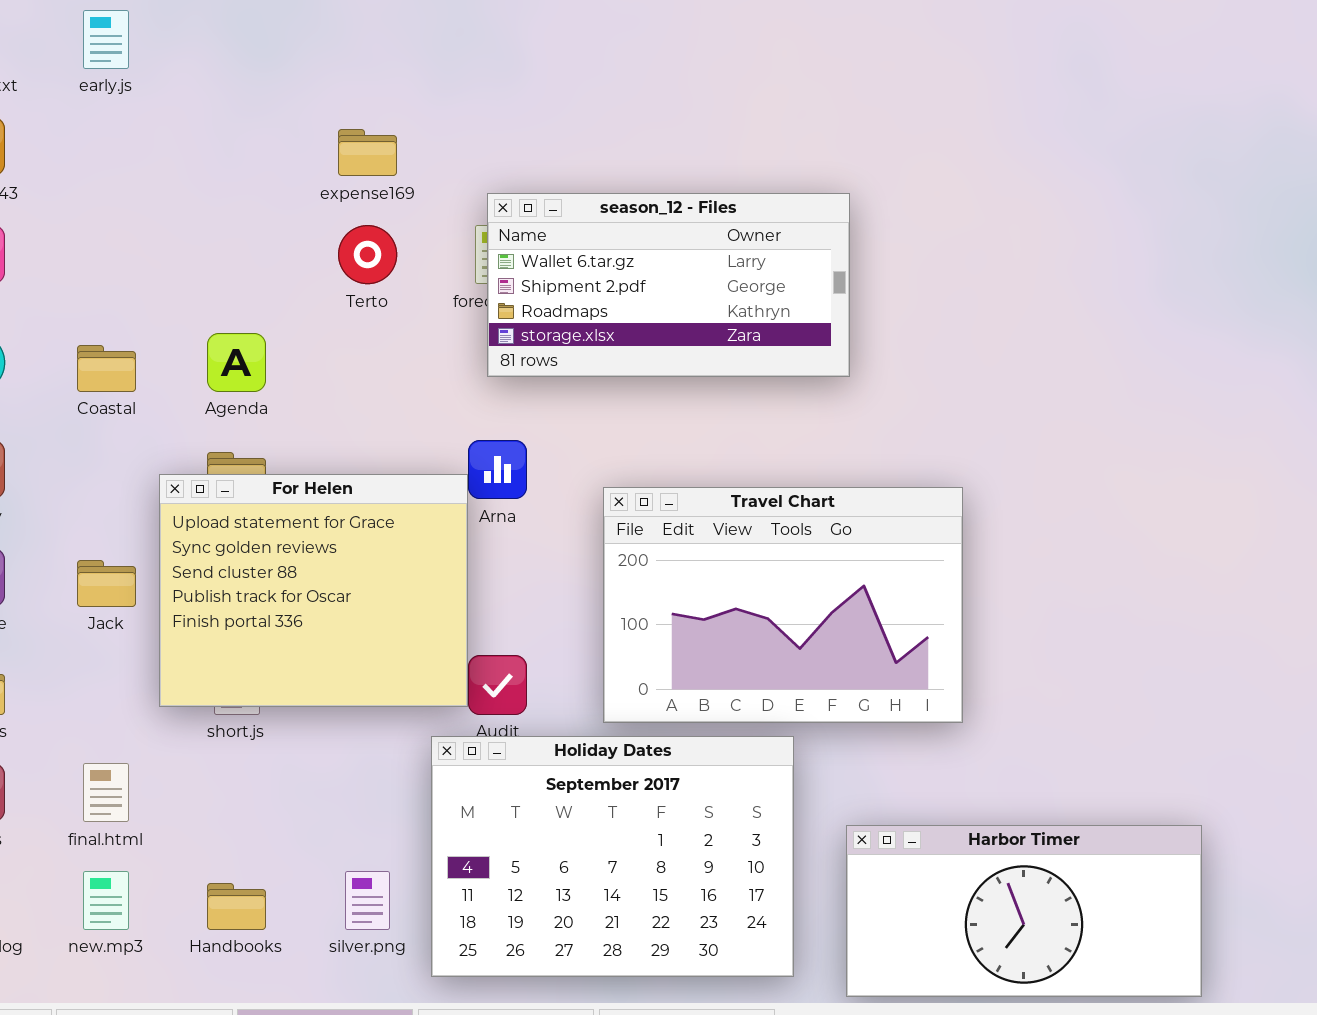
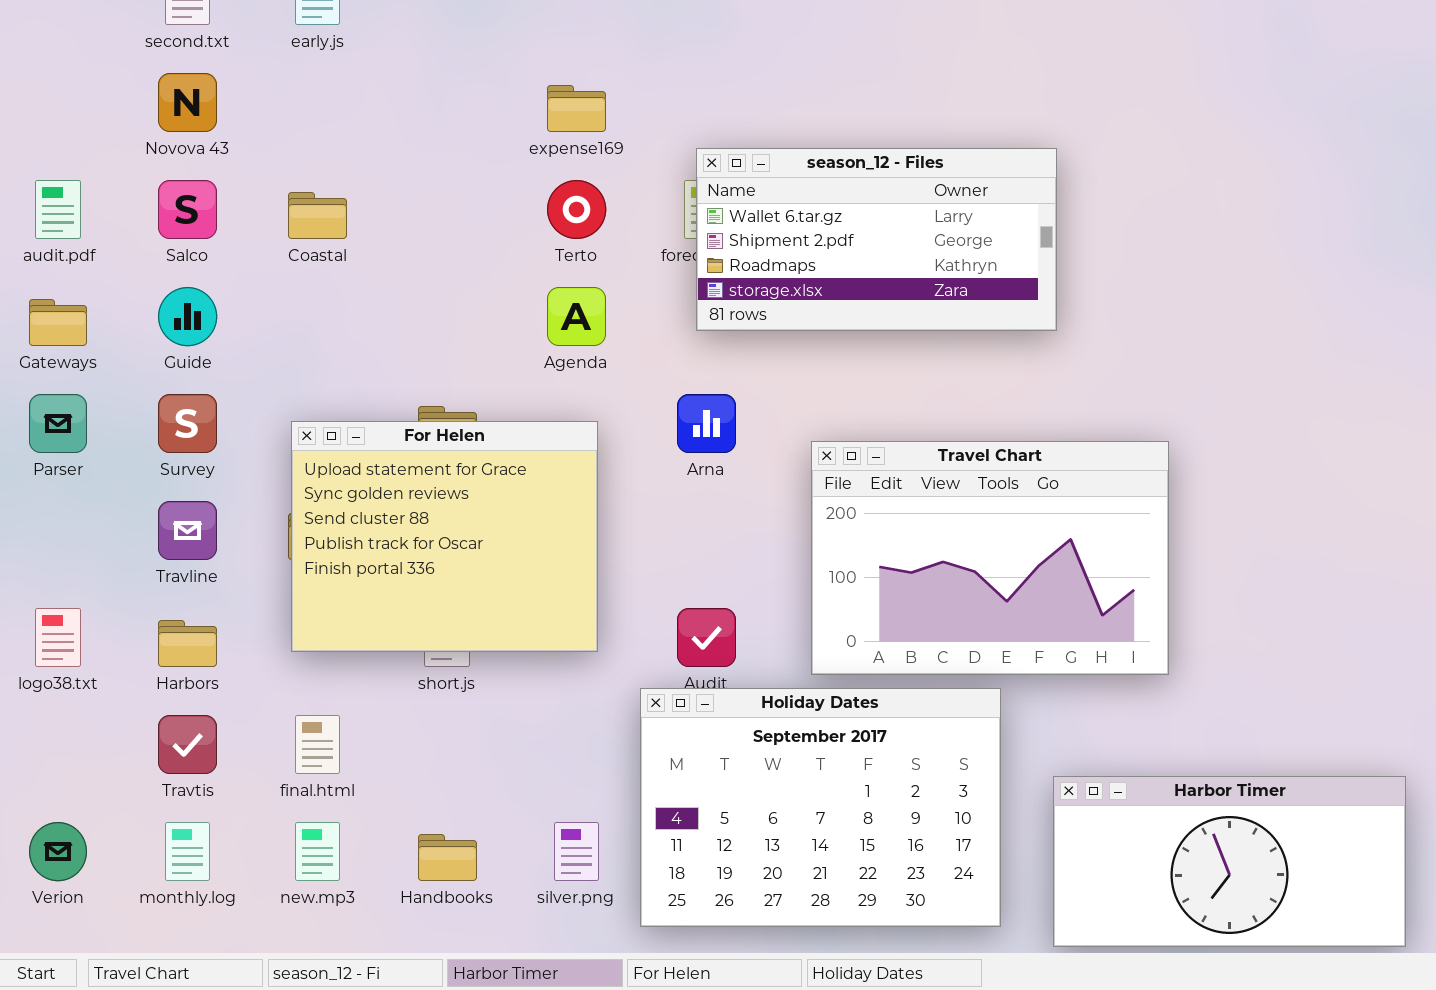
Agenda: [207,333,266,392] -> [547,287,606,346], moved
Coastal: [77,345,136,392] -> [288,192,347,239], moved
For Helen: [159,474,468,707] -> [291,421,598,652], moved

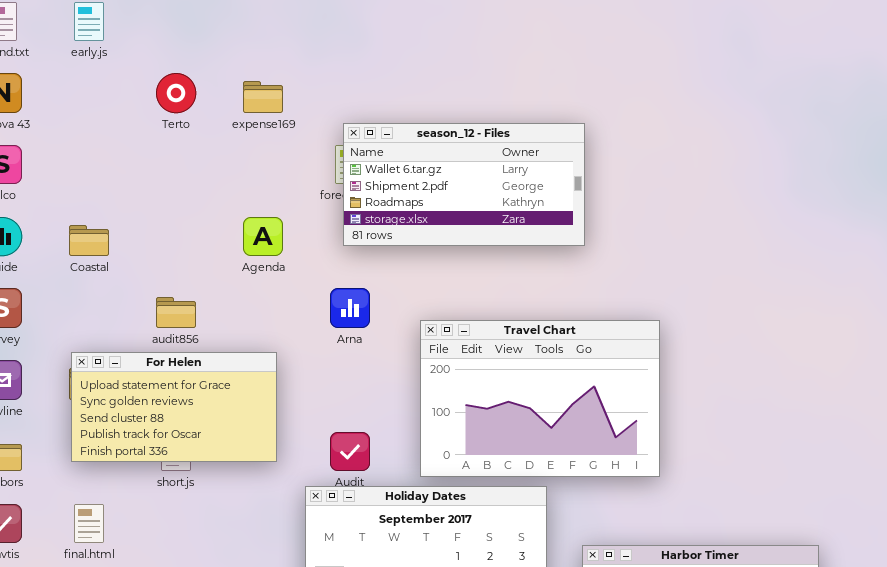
Terto: [547,180,606,239] -> [156,73,196,113], moved
Coastal: [288,192,347,239] -> [69,225,109,256], moved
For Helen: [291,421,598,652] -> [71,352,277,462], resized

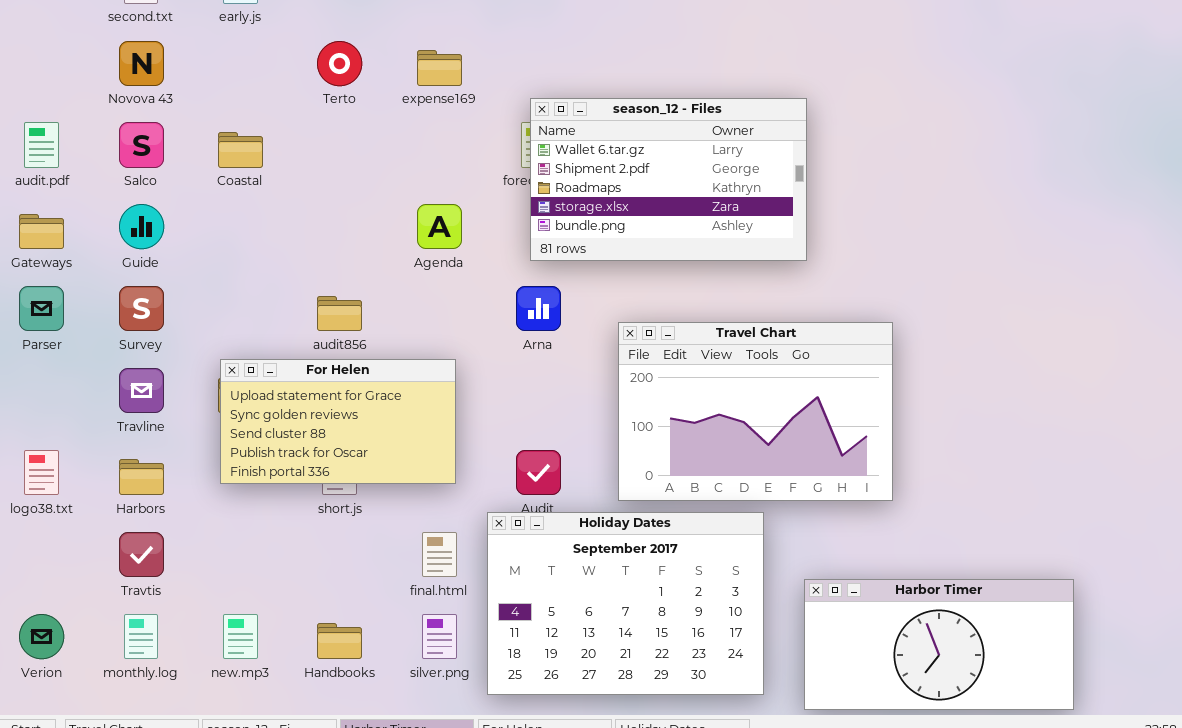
season_12 - Files: [343,123,585,246] -> [530,98,807,261], resized
Coastal: [69,225,109,256] -> [218,132,263,168], moved
final.html: [74,504,104,543] -> [422,532,457,577], moved

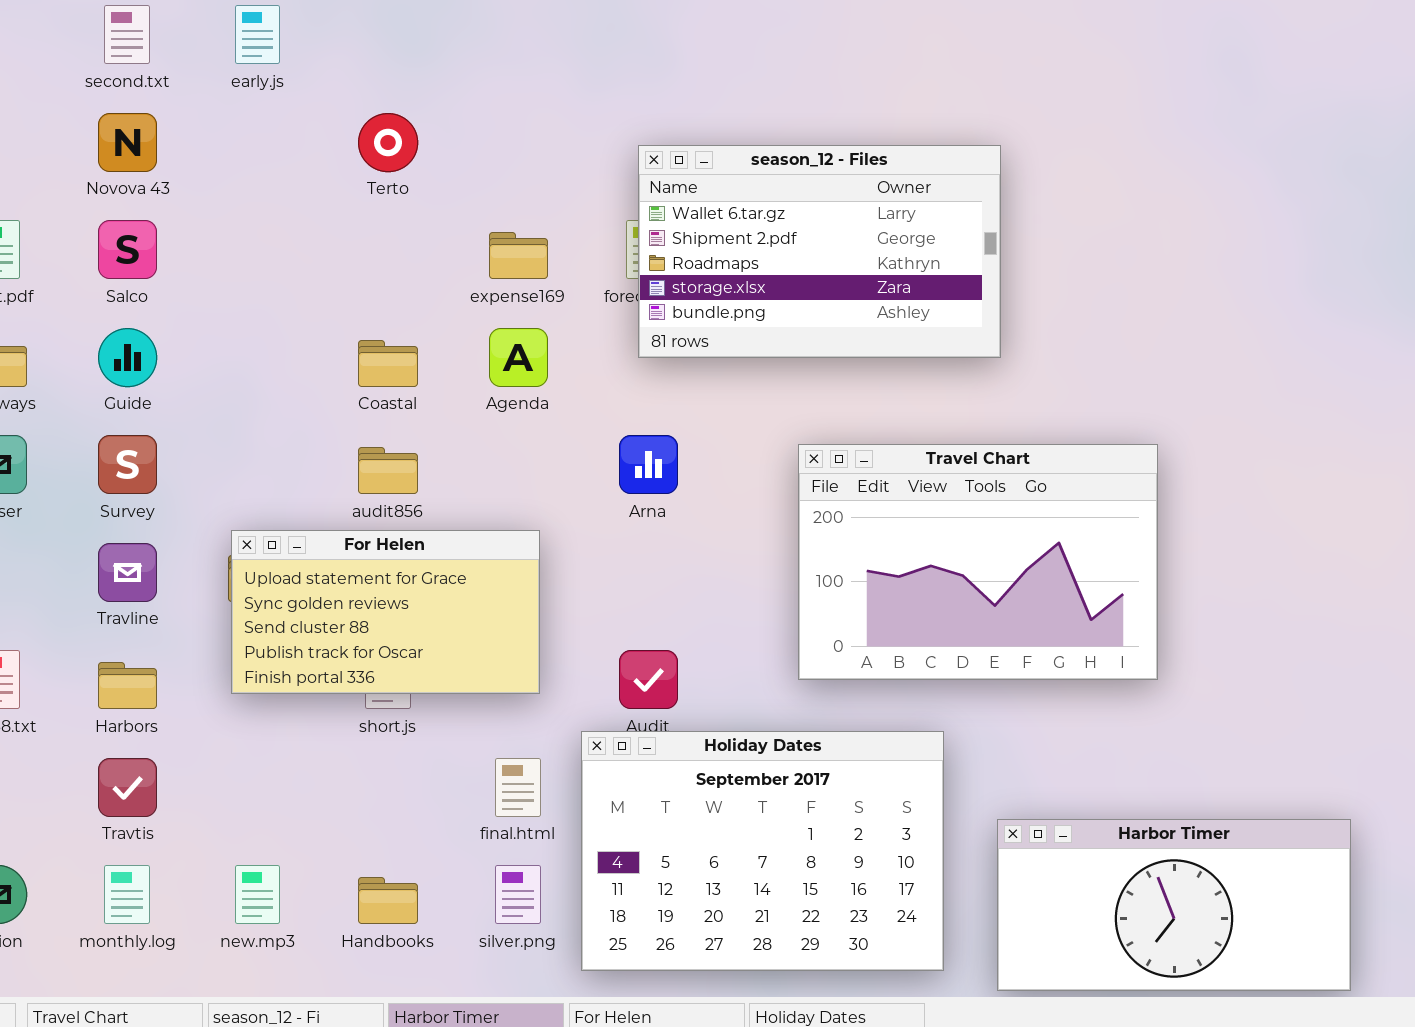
expense169: [417,50,462,86] -> [489,232,548,279], moved
season_12 - Files: [530,98,807,261] -> [638,145,1001,358], moved
Coastal: [218,132,263,168] -> [358,340,418,387], moved
Travel Chart: [618,322,893,501] -> [798,444,1158,680], moved

